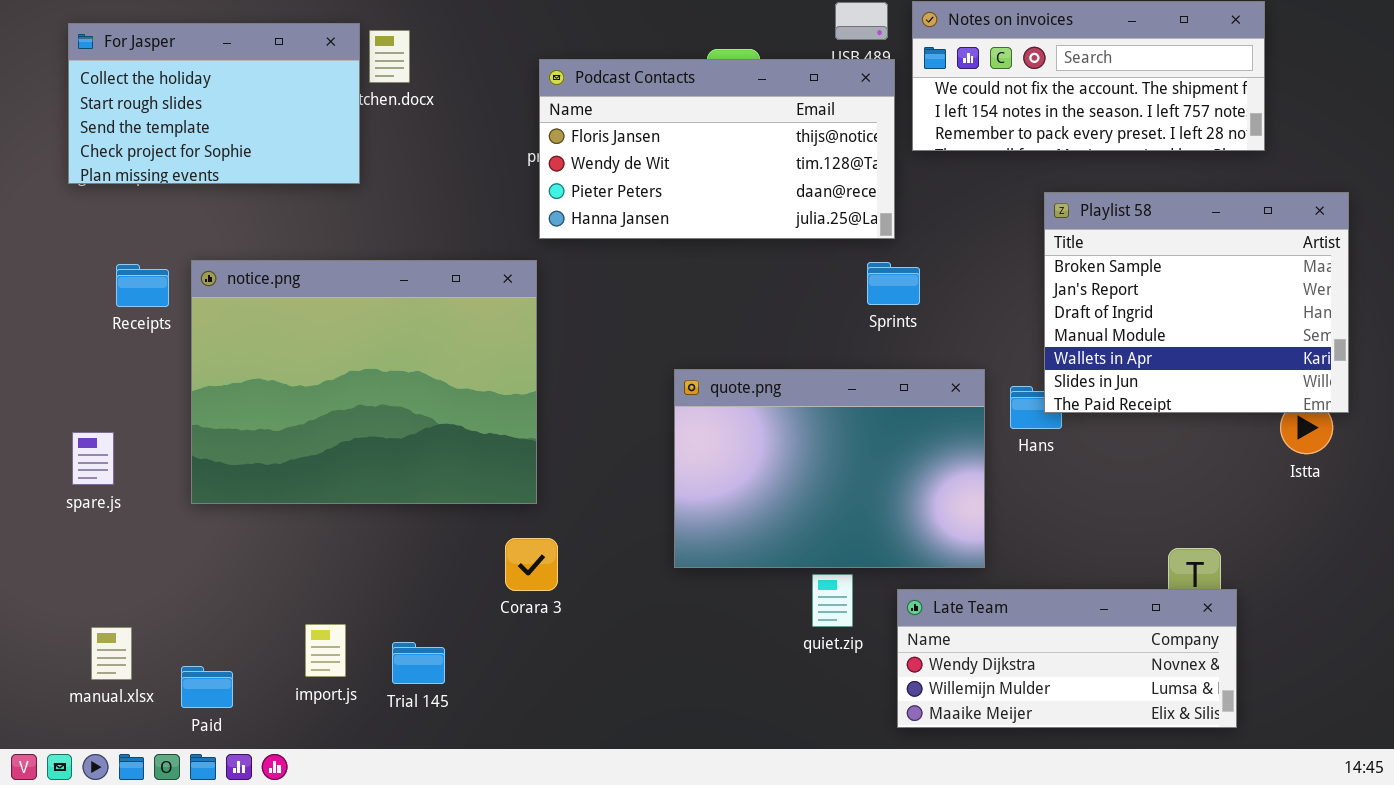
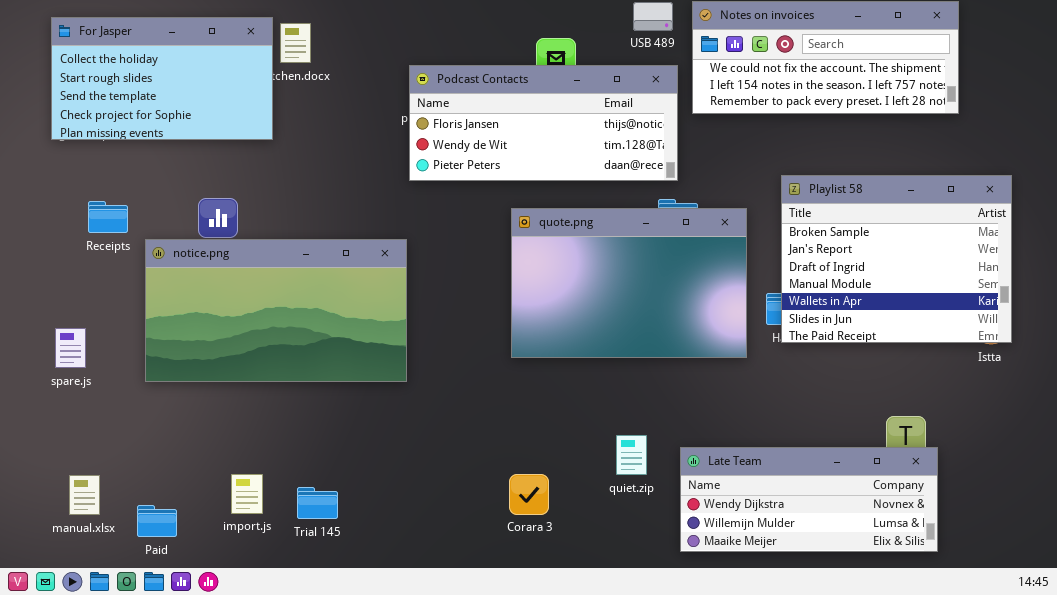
Podcast Contacts: [539,59,895,239] -> [409,65,678,181], resized
Playlist 58: [1044,192,1349,413] -> [781,175,1012,343], moved
notice.png: [191,260,537,504] -> [145,239,407,382], resized
quote.png: [674,369,985,568] -> [511,208,747,358], moved
Corara 3: [505,538,558,591] -> [509,474,549,515], moved

